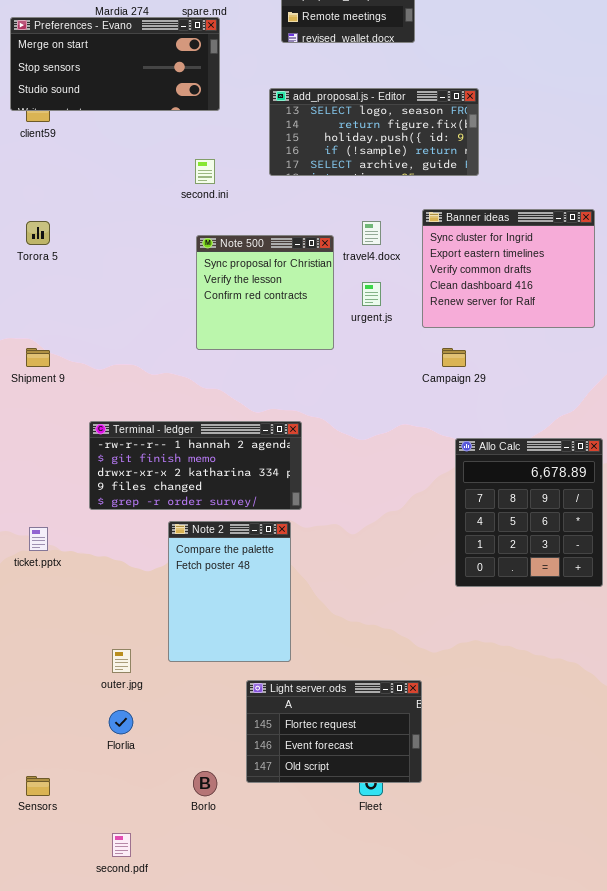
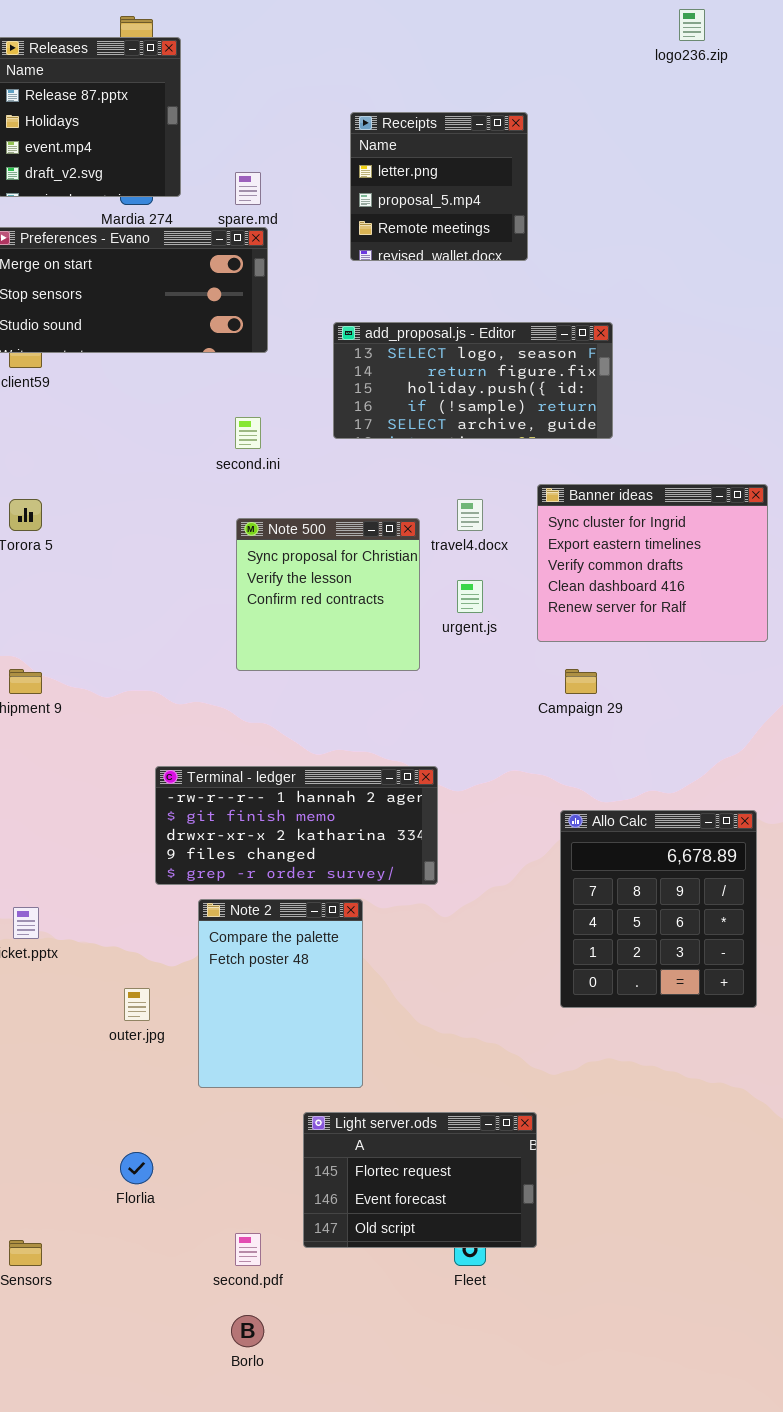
Terminal - ledger: [89,421,302,510] -> [155,766,438,885], moved
Allo Calc: [455,438,603,587] -> [560,810,757,1008], moved
outer.jpg: [112,649,131,673] -> [124,988,150,1021], moved
Borlo: [193,771,217,796] -> [231,1315,264,1347], moved
second.pdf: [112,833,131,857] -> [235,1233,261,1266], moved

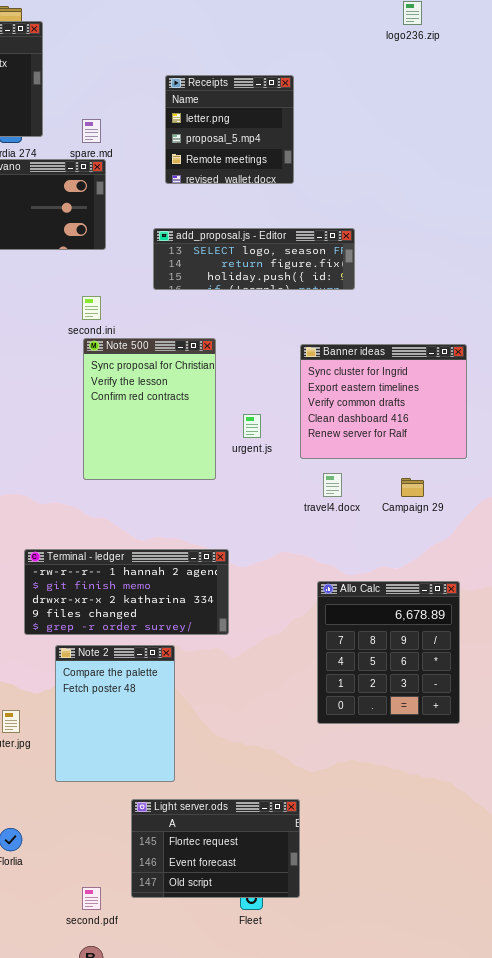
add_proposal.js - Editor: [333,322,613,439] -> [153,228,355,290], resized
travel4.docx: [457,499,483,531] -> [323,473,342,497], moved
Note 500: [236,518,420,671] -> [83,338,216,480], resized
Campaign 29: [565,669,597,694] -> [401,478,424,497], moved

